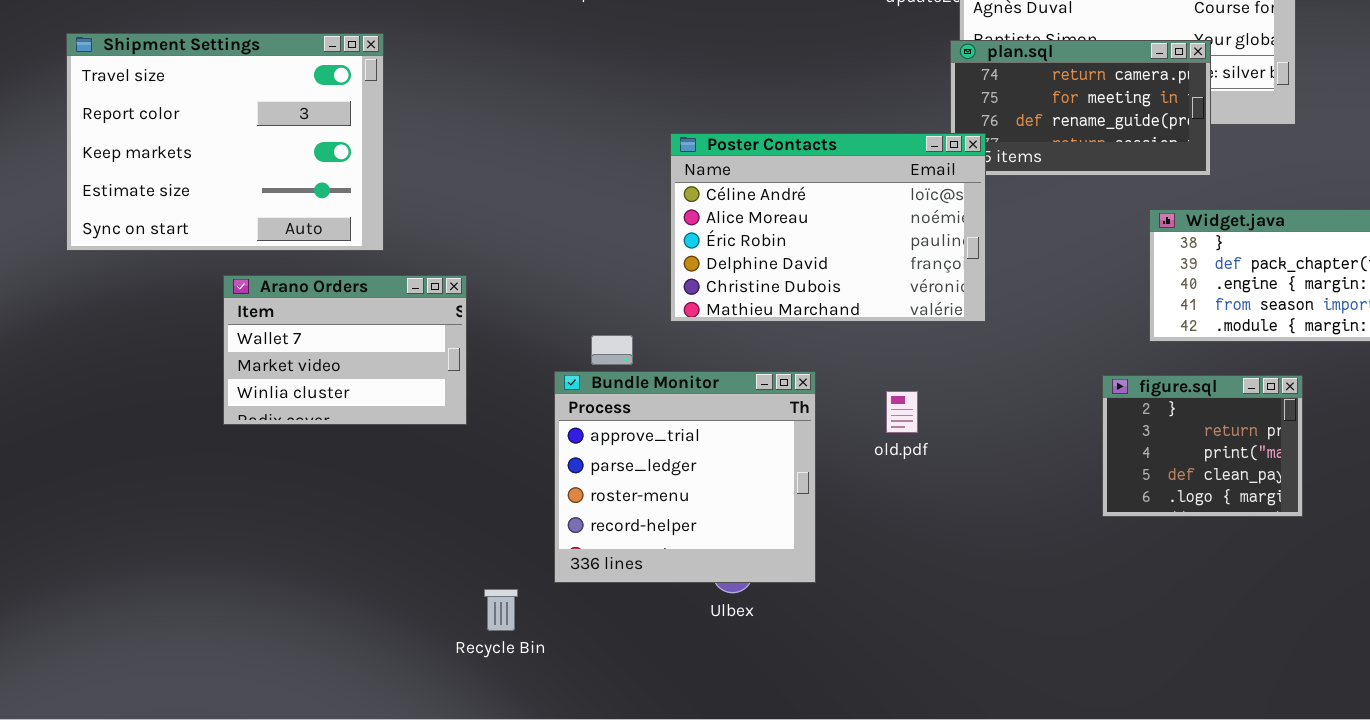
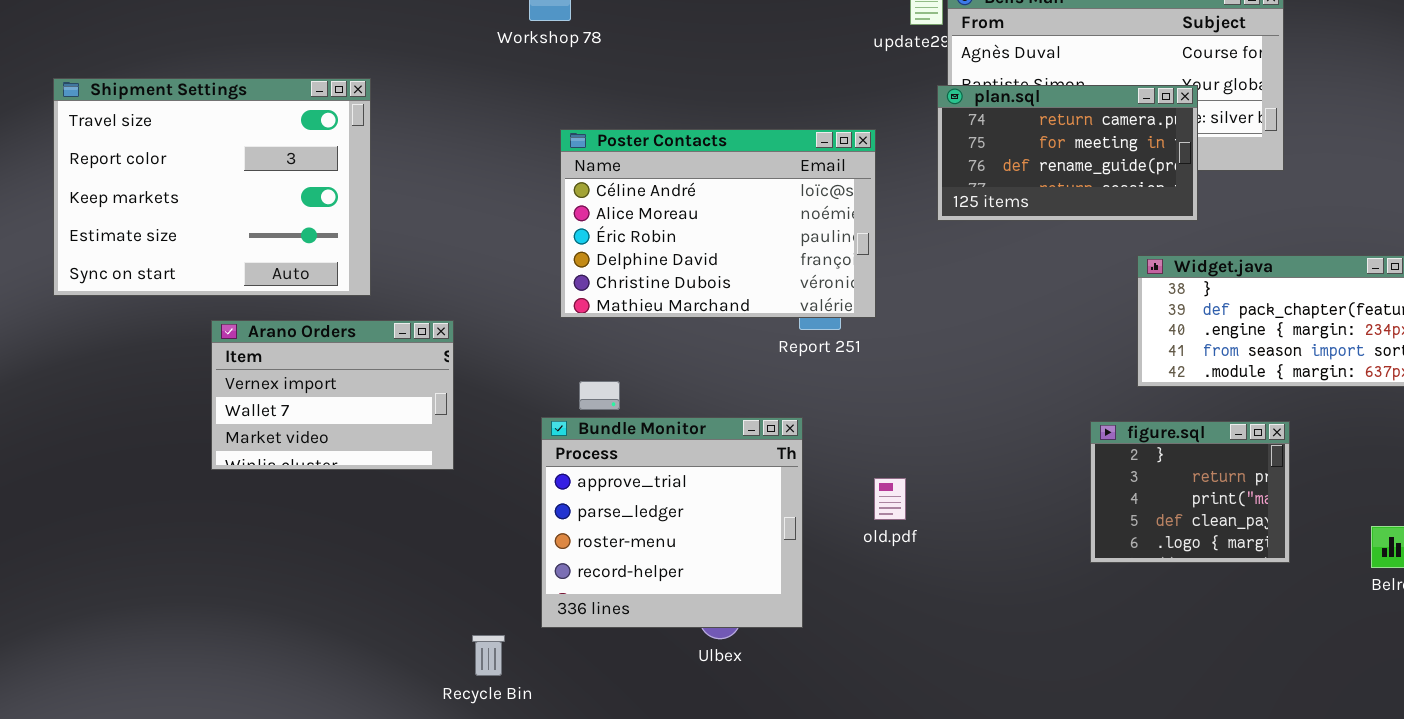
Poster Contacts: [670,133,986,322] -> [560,129,876,318], moved
Arano Orders: [223,275,467,425] -> [211,320,454,470], scrolled up 1 row
old.pdf: [886,391,918,433] -> [874,478,906,520], moved

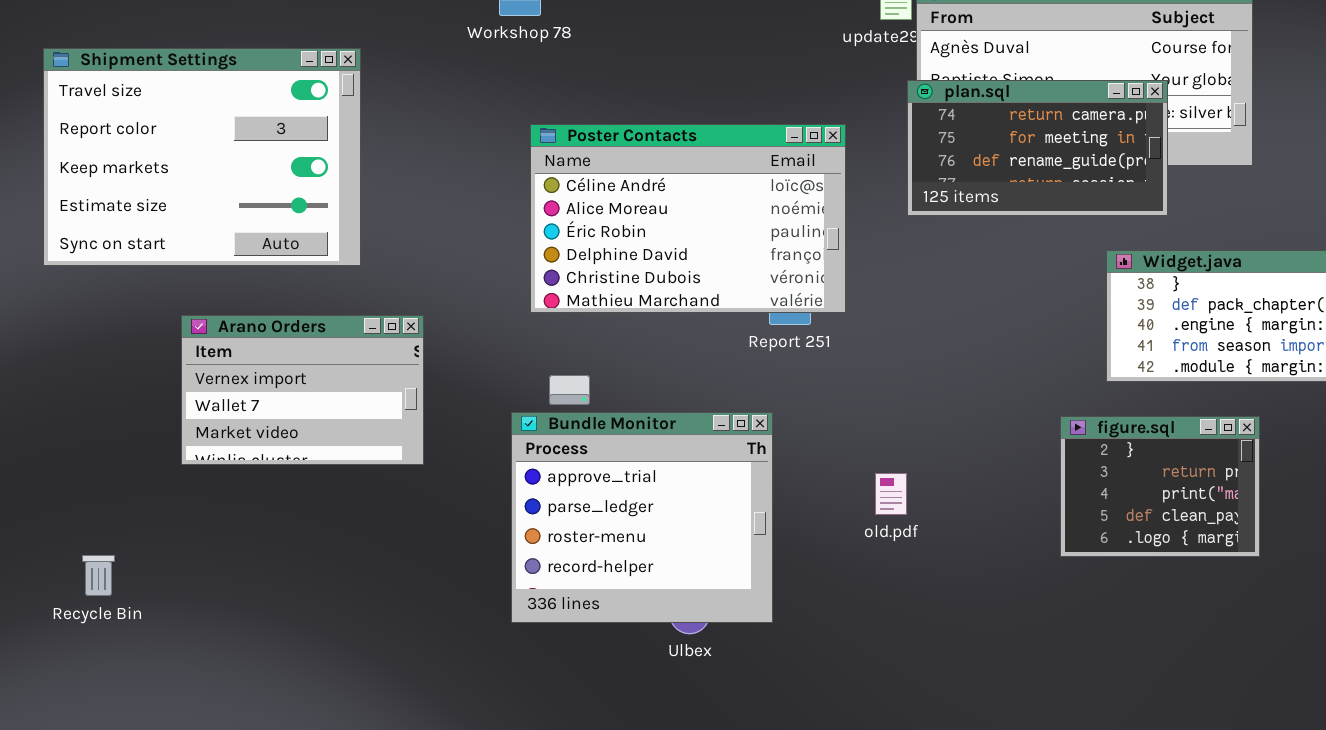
Shipment Settings: [53,78,371,296] -> [43,48,361,266], moved
old.pdf: [874,478,906,520] -> [875,473,907,515], moved
Recycle Bin: [472,635,505,676] -> [82,555,115,596], moved

